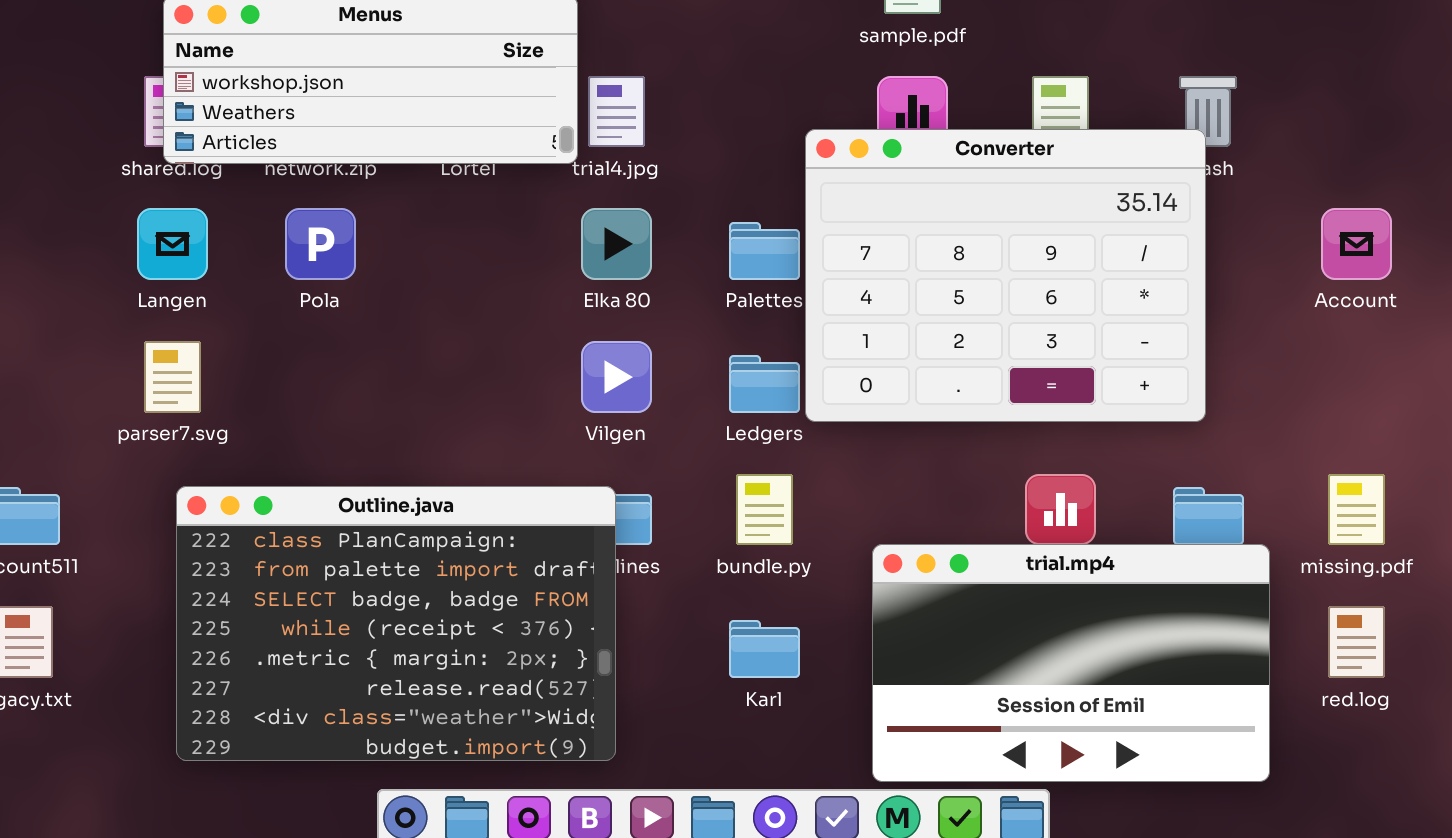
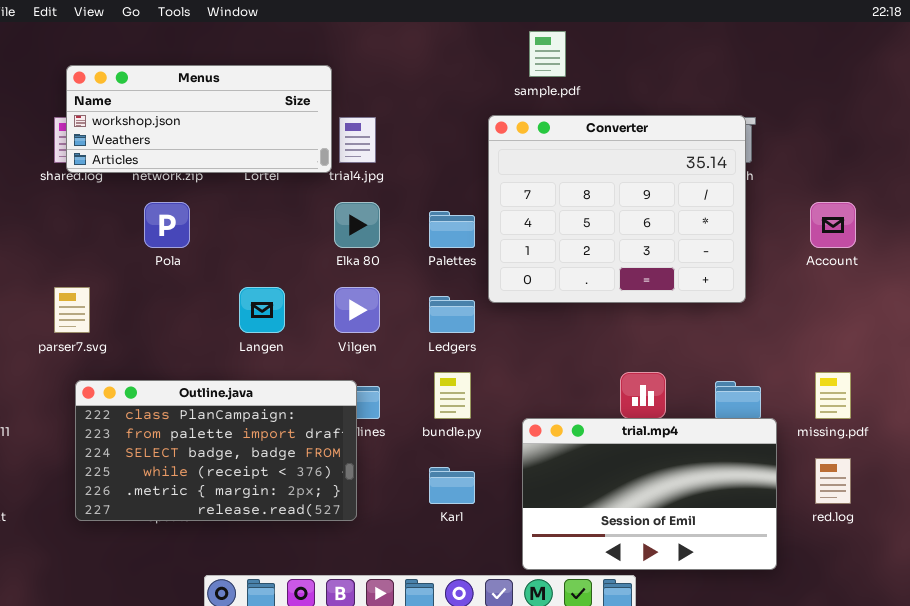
Converter: [805,129,1206,422] -> [488,115,746,303], moved
Langen: [137,208,208,280] -> [239,287,285,333], moved
Outline.java: [176,486,616,761] -> [75,380,357,521], resized

